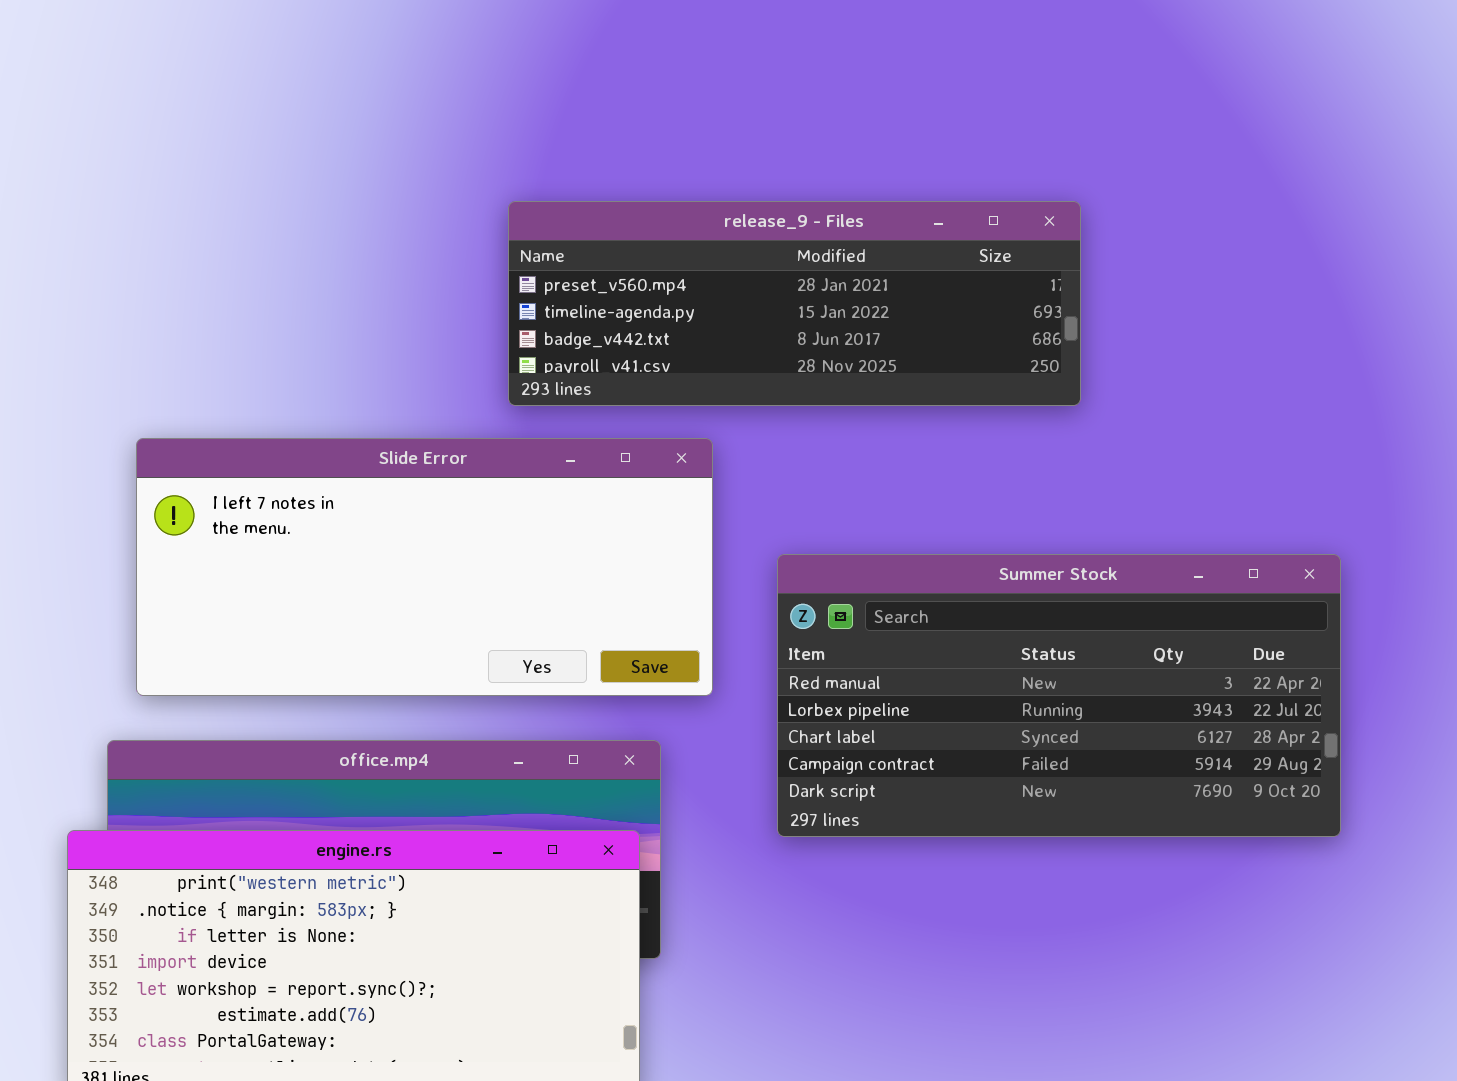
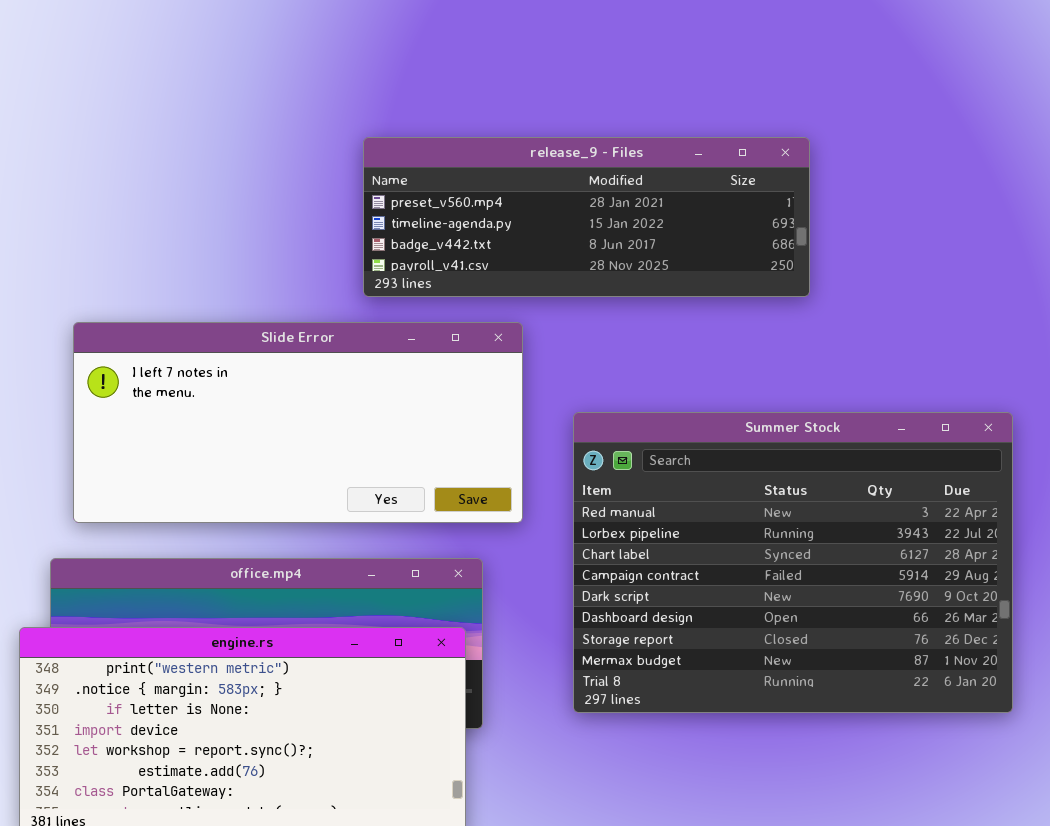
Summer Stock: [777,554,1341,837] -> [573,412,1013,713], resized

